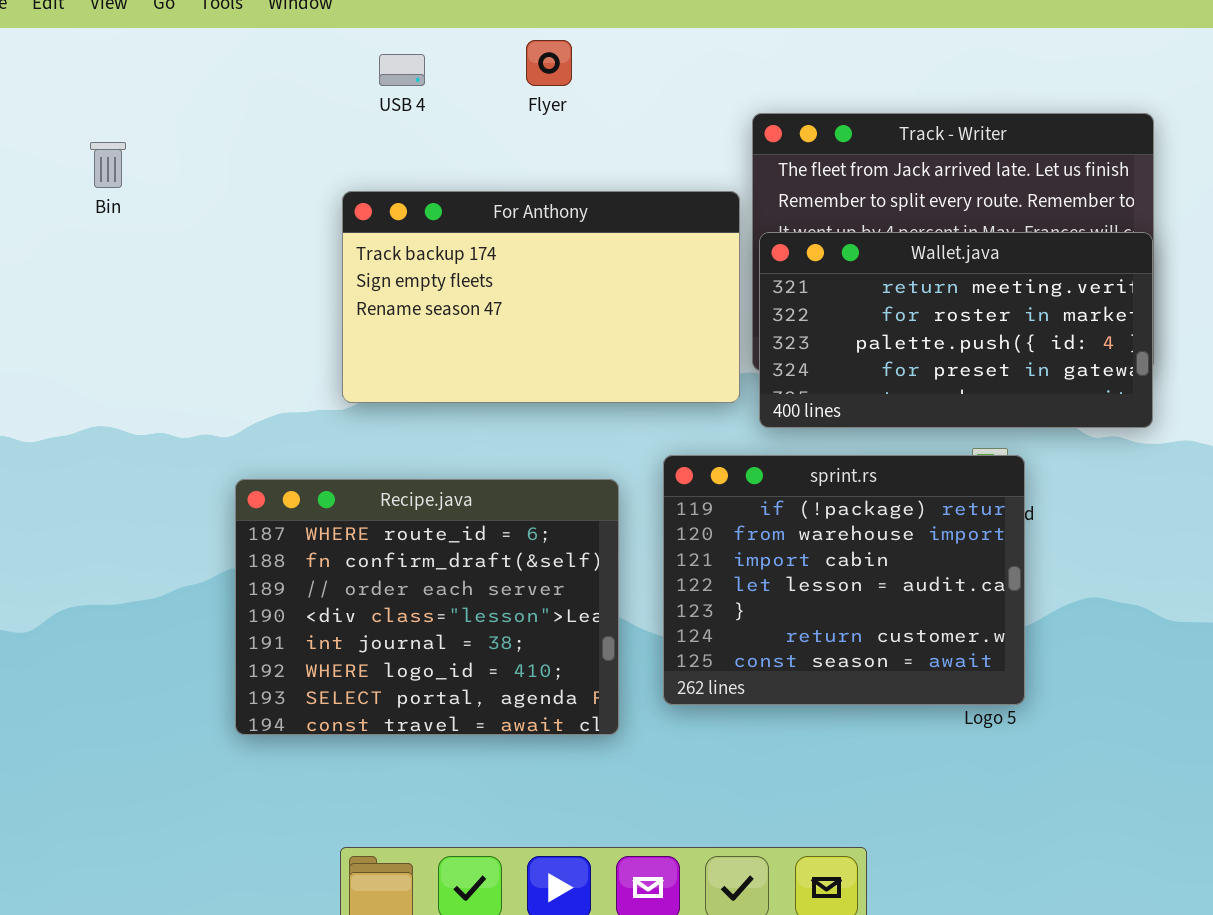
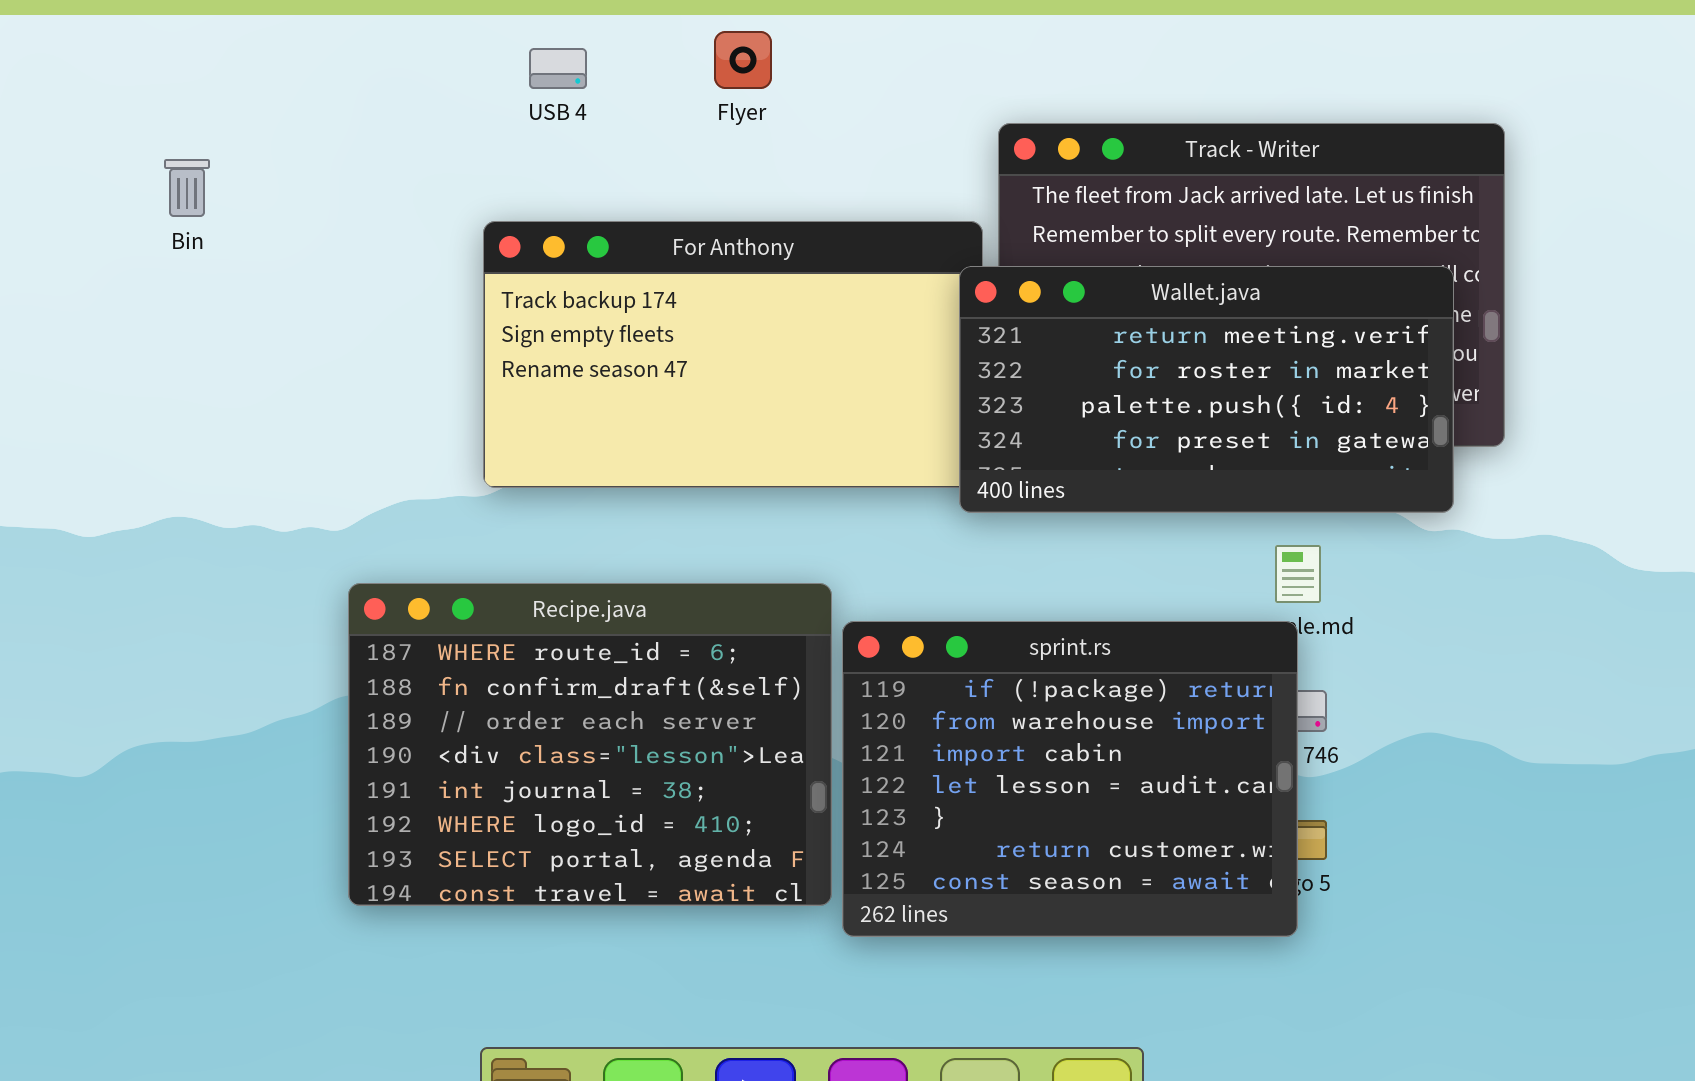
Wallet.java: [759,232,1153,428] -> [959,266,1454,513], moved
sprint.rs: [663,455,1025,705] -> [842,621,1298,937], moved

